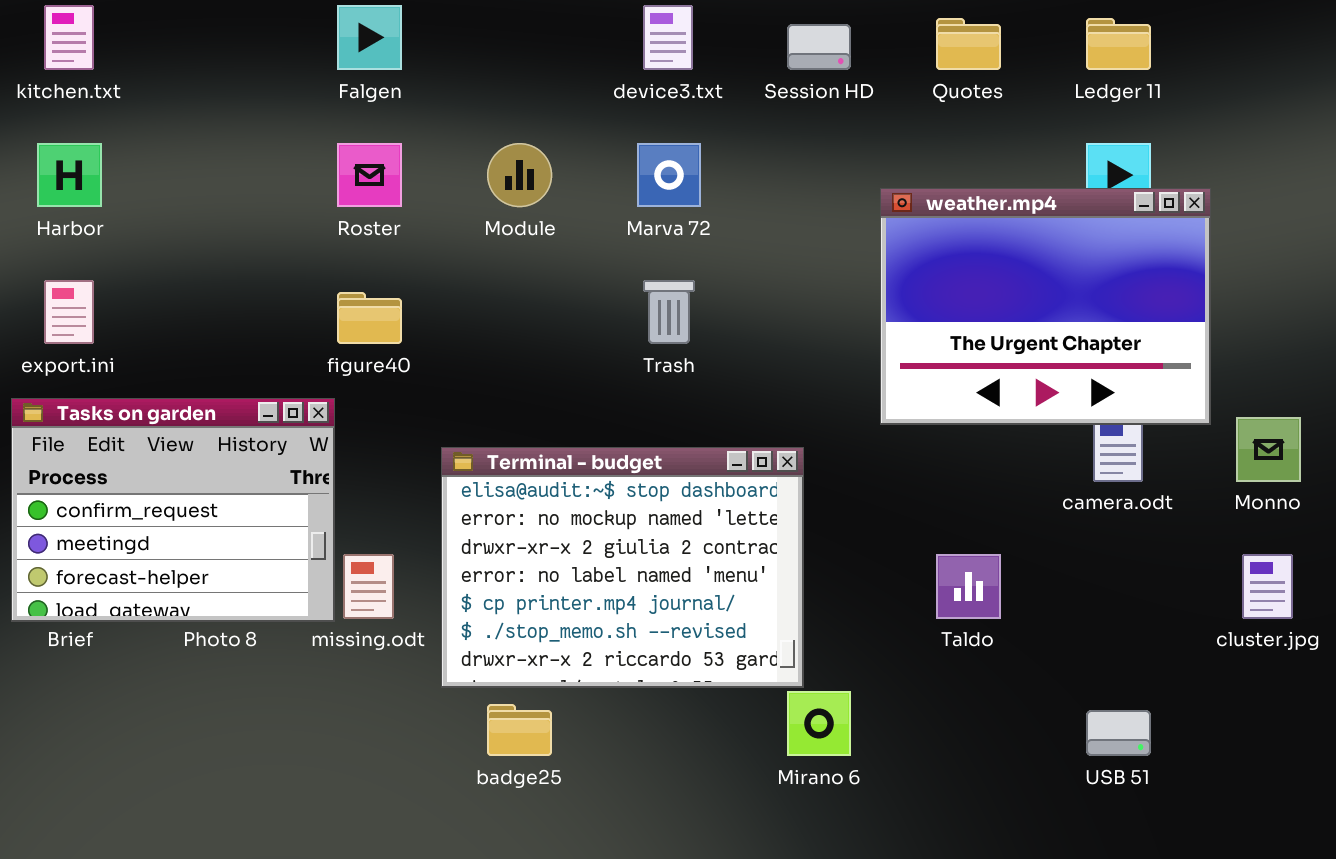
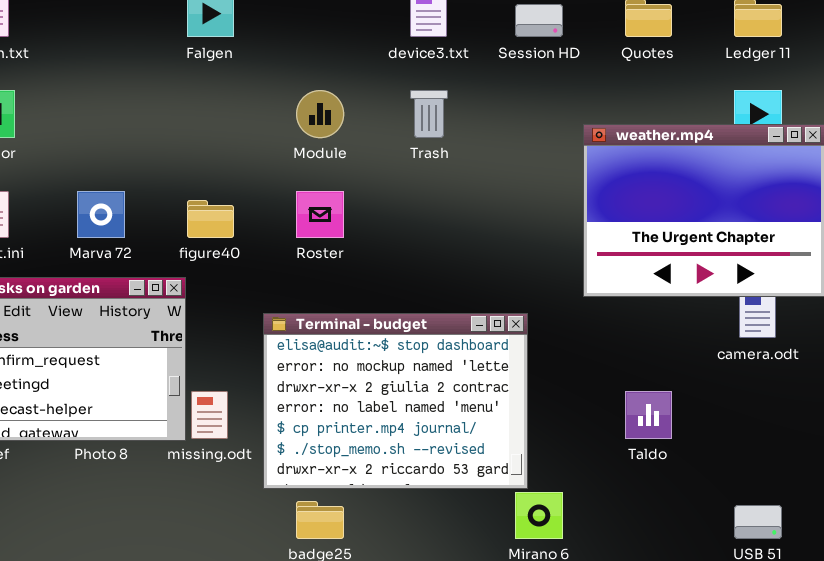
Roster: [337,143,402,207] -> [296,191,344,238], moved
Marva 72: [637,143,701,207] -> [77,191,125,238], moved
Trash: [643,280,695,344] -> [410,90,448,138], moved

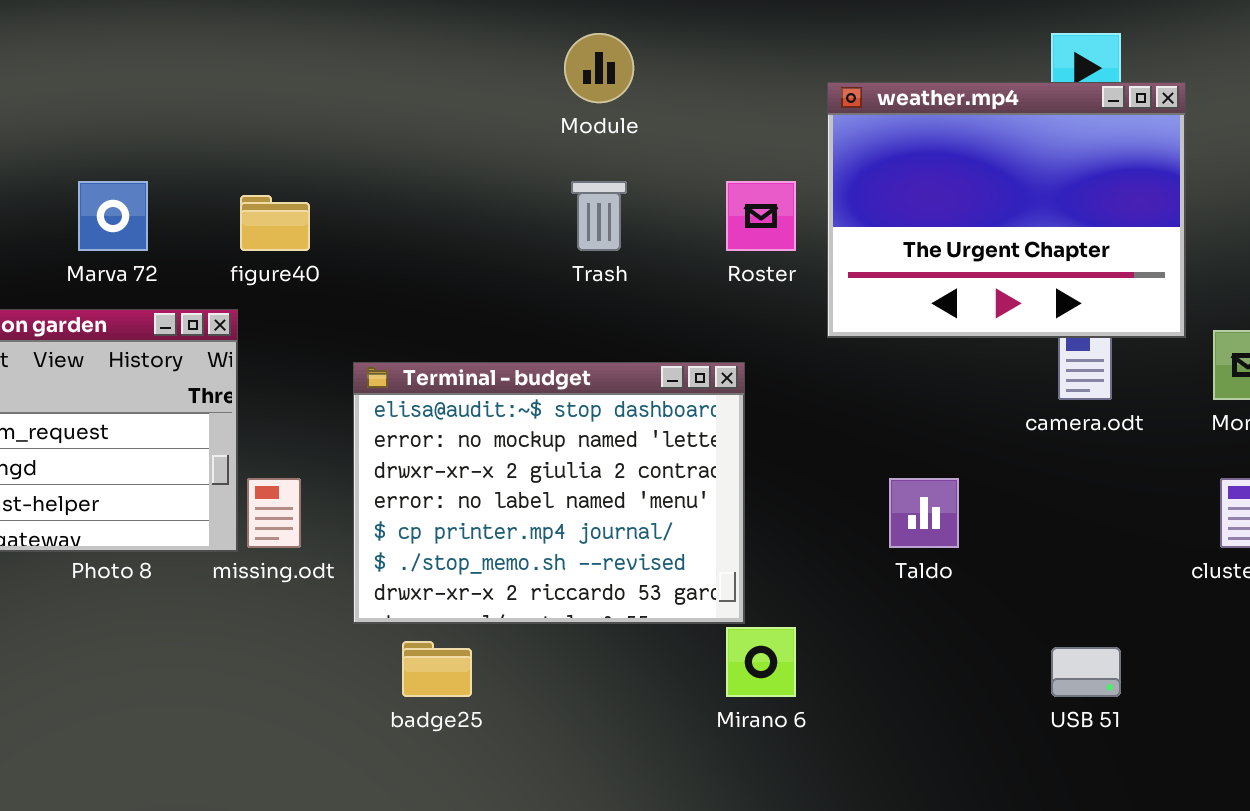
Module: [296,90,344,138] -> [564,33,634,103], moved
Trash: [410,90,448,138] -> [571,181,627,251], moved
Roster: [296,191,344,238] -> [726,181,796,251], moved

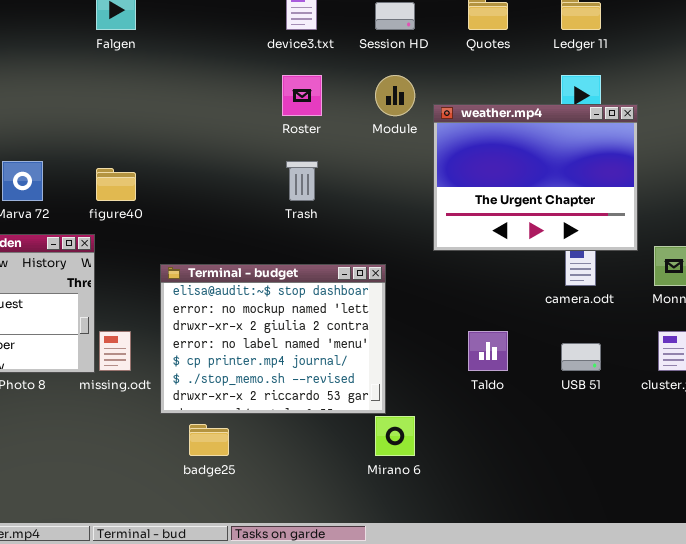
Module: [564,33,634,103] -> [375,75,415,116], moved
Roster: [726,181,796,251] -> [282,75,322,116], moved
USB 51: [1051,647,1121,697] -> [561,343,601,371], moved

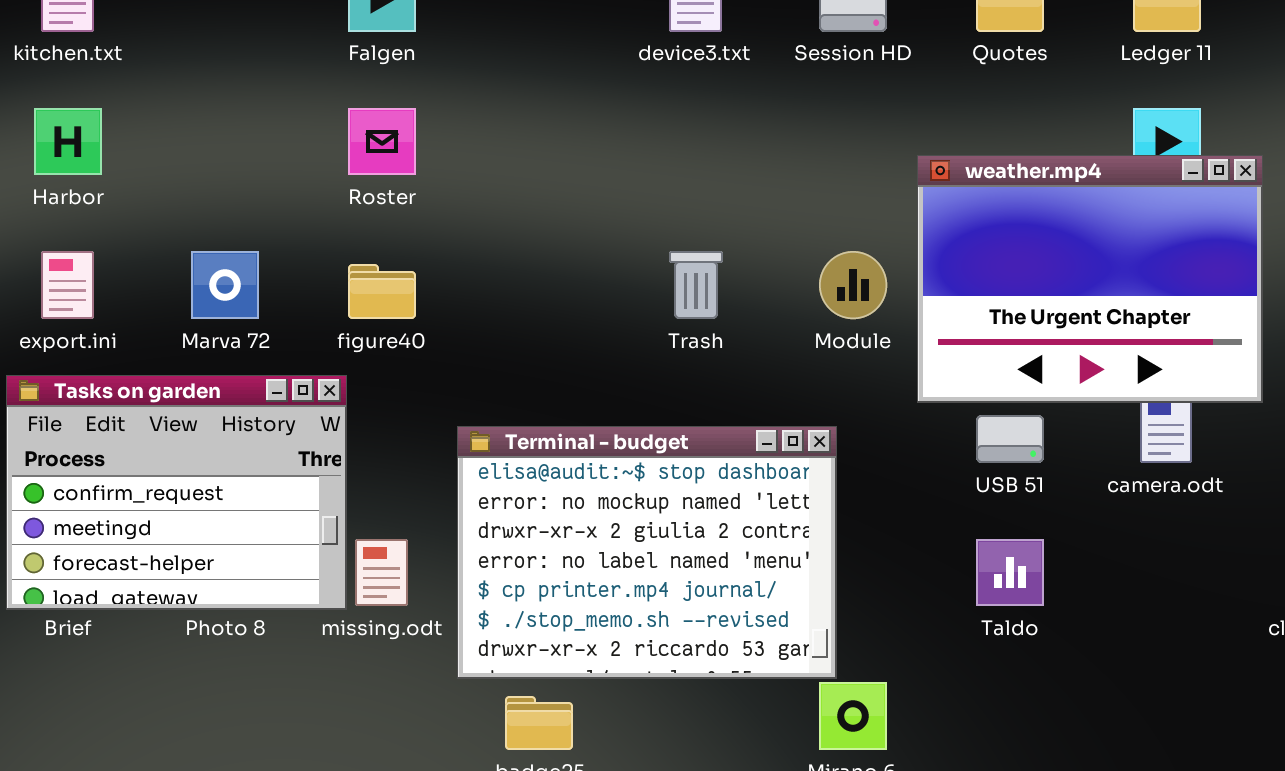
Roster: [282,75,322,116] -> [348,108,416,175], moved
Module: [375,75,415,116] -> [819,251,887,319], moved
USB 51: [561,343,601,371] -> [976,415,1044,463], moved

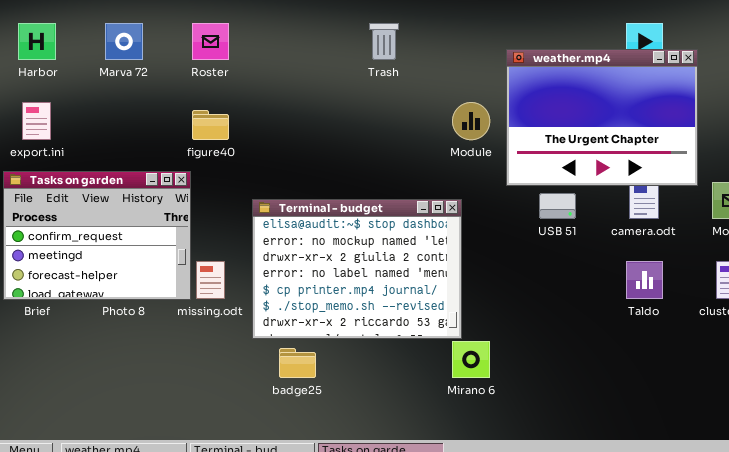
Marva 72: [191,251,259,319] -> [105,23,143,60], moved
Trash: [669,251,723,319] -> [369,23,399,60], moved
Taldo: [976,539,1044,606] -> [626,261,663,299], moved

